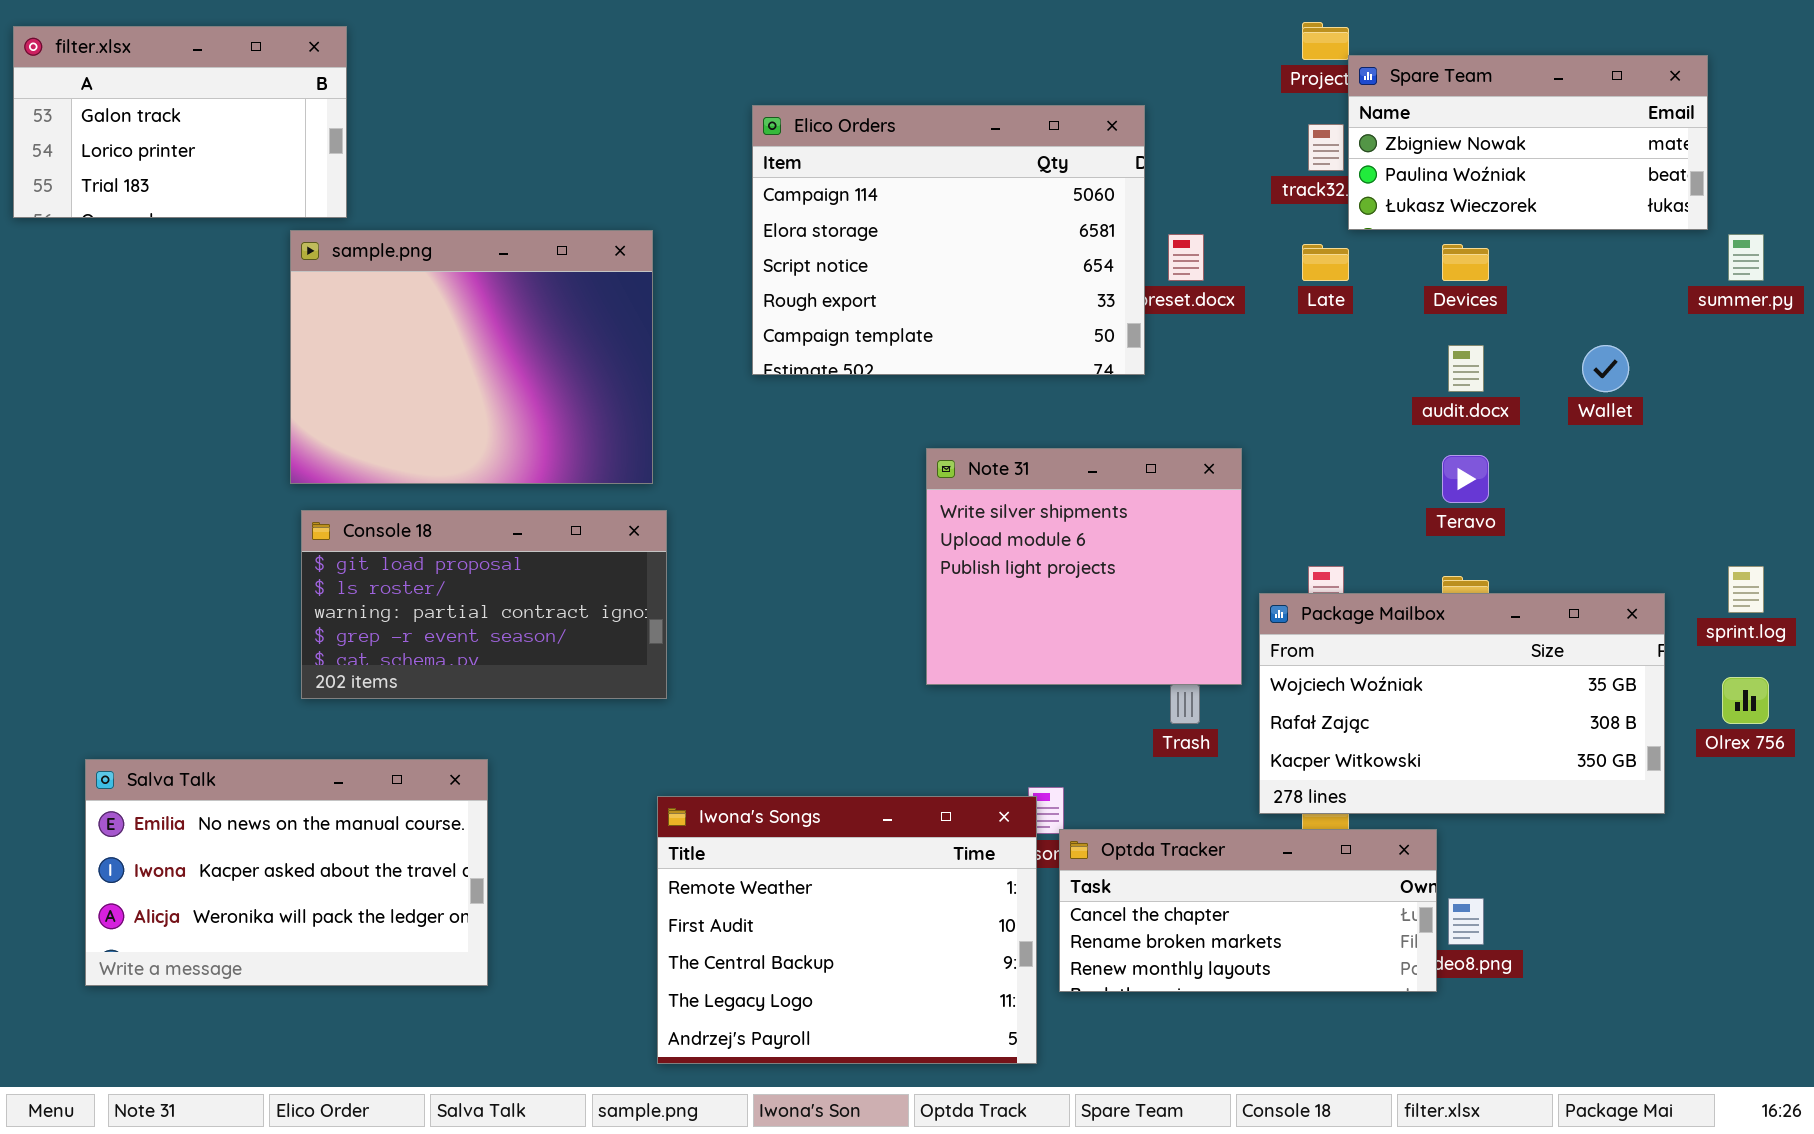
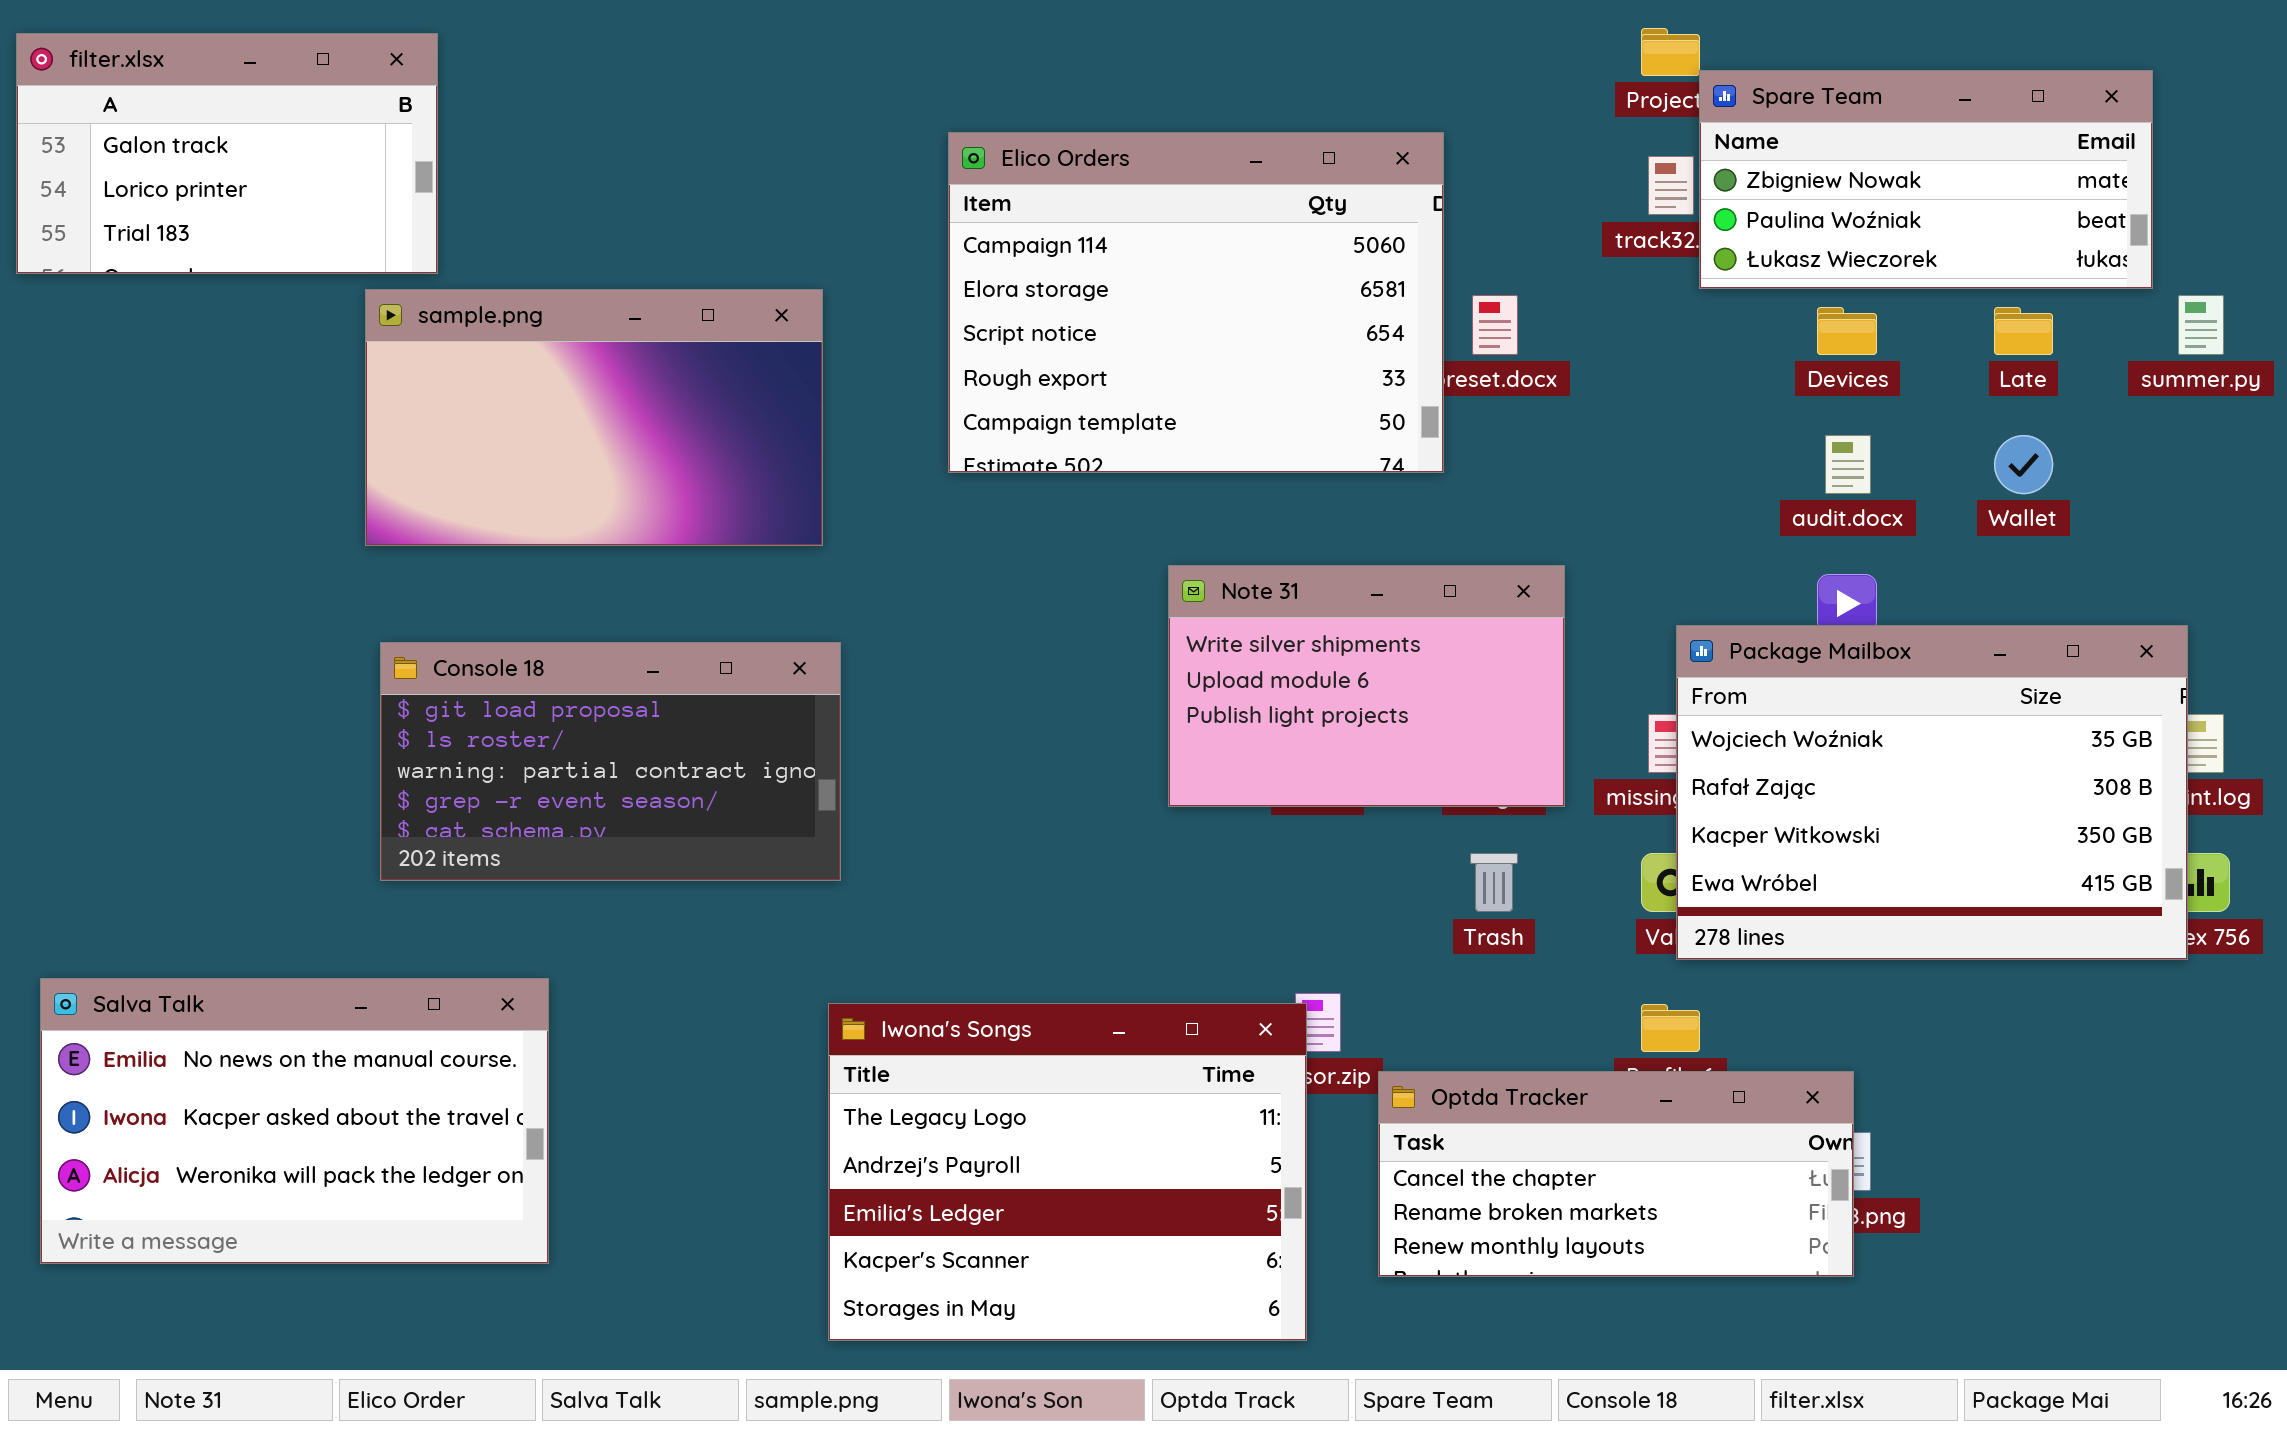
sample.png: [290,230,653,484] -> [365,289,823,546], resized
Late: [1302,244,1349,281] -> [1994,307,2053,355], moved
Note 31: [926,448,1242,685] -> [1168,565,1565,807], resized
Package Mailbox: [1259,593,1665,814] -> [1676,625,2188,960], moved, resized
Salva Talk: [85,759,488,986] -> [40,978,549,1264], moved
Iwona's Songs: [657,796,1037,1064] -> [828,1003,1307,1341], scrolled down 3 rows
Optda Tracker: [1059,829,1437,992] -> [1378,1071,1854,1277], moved

